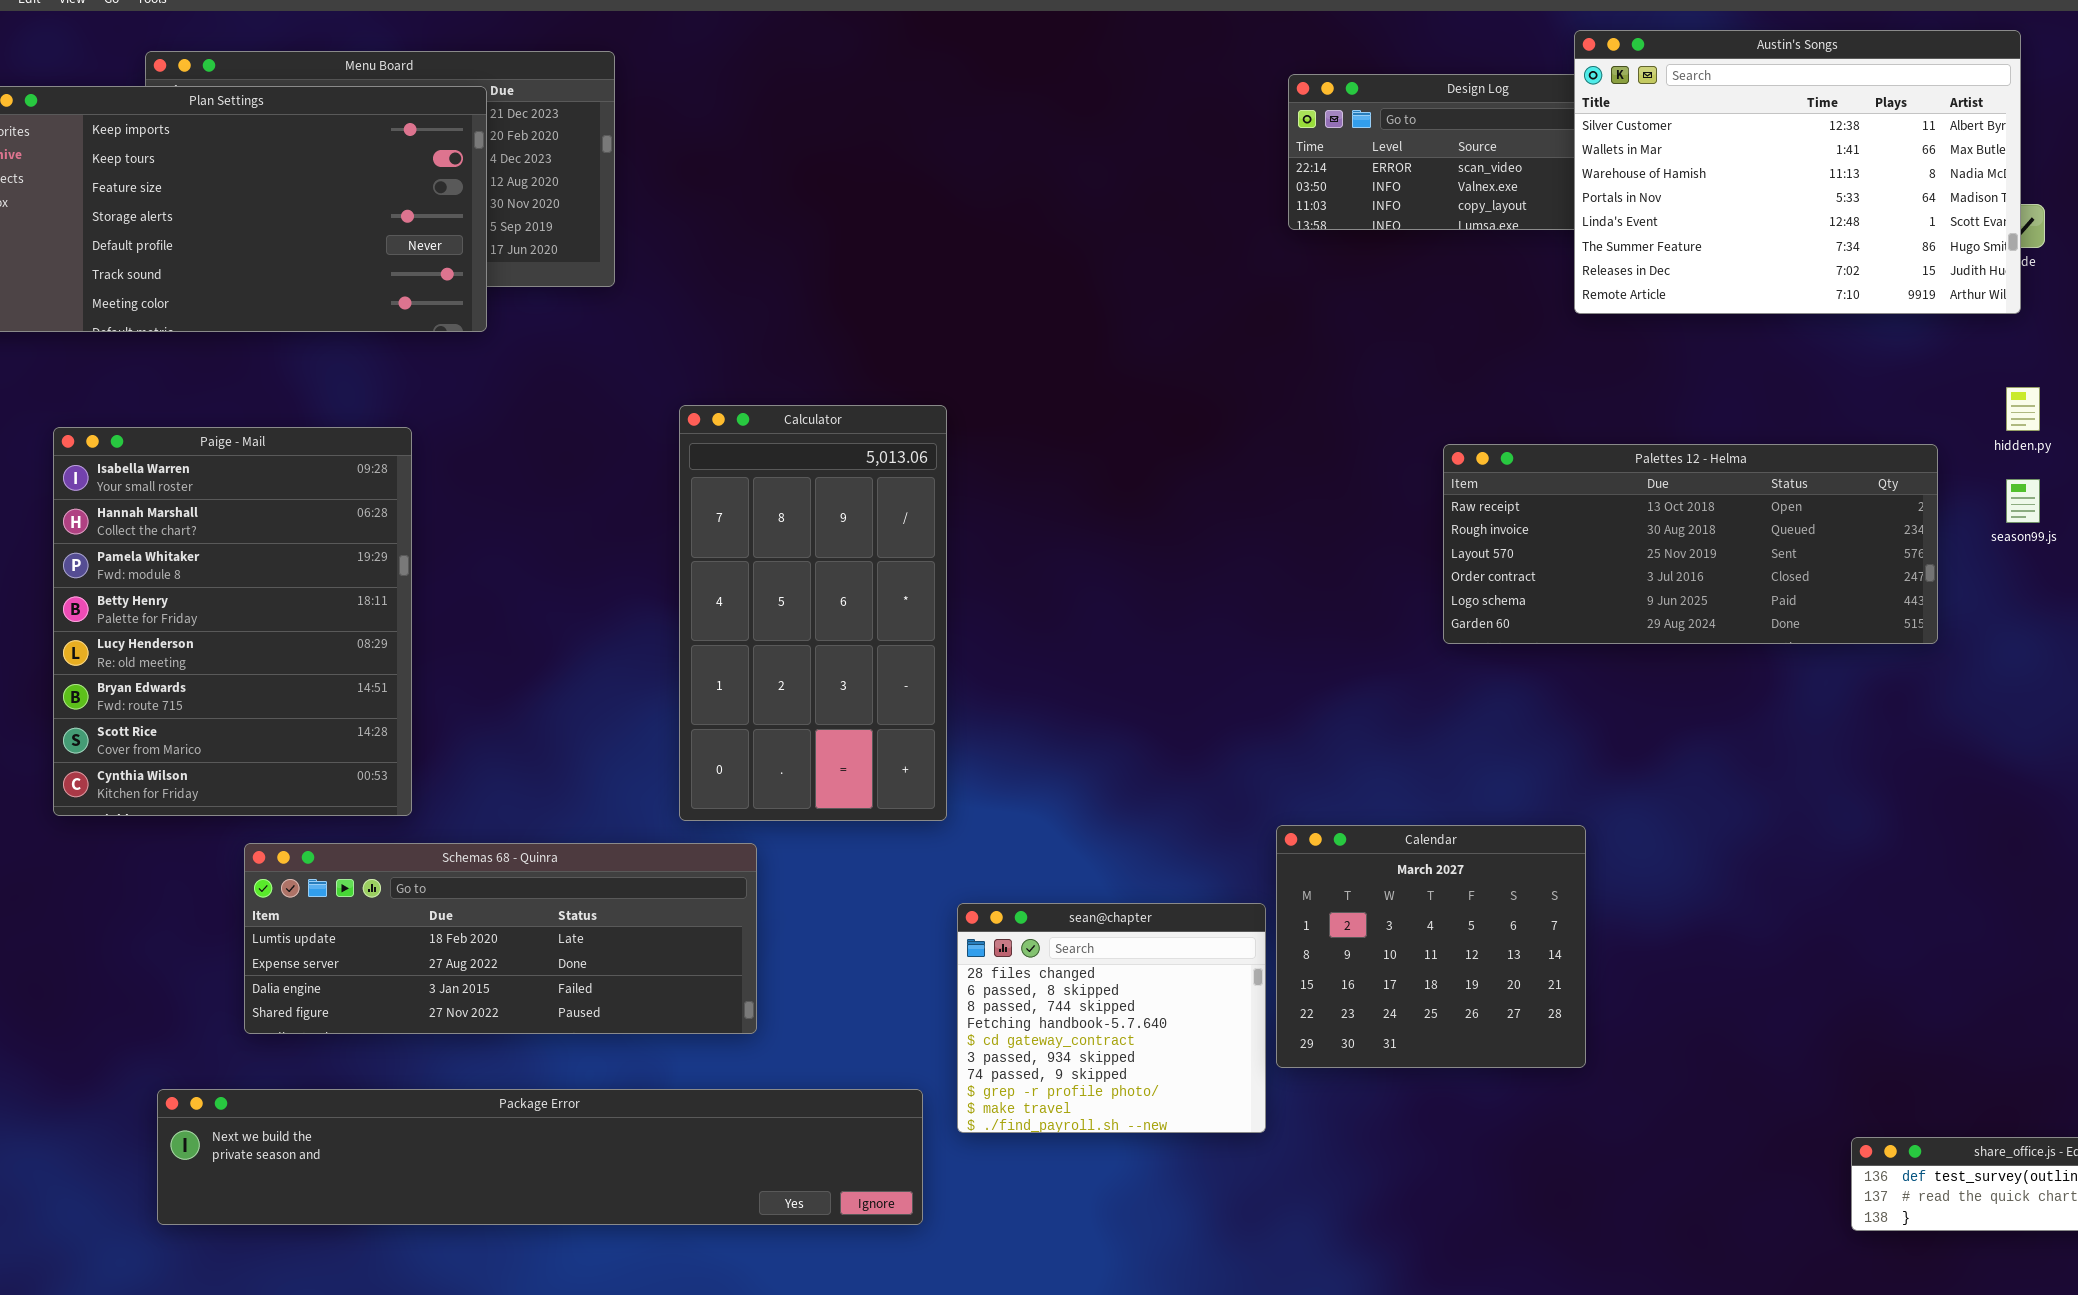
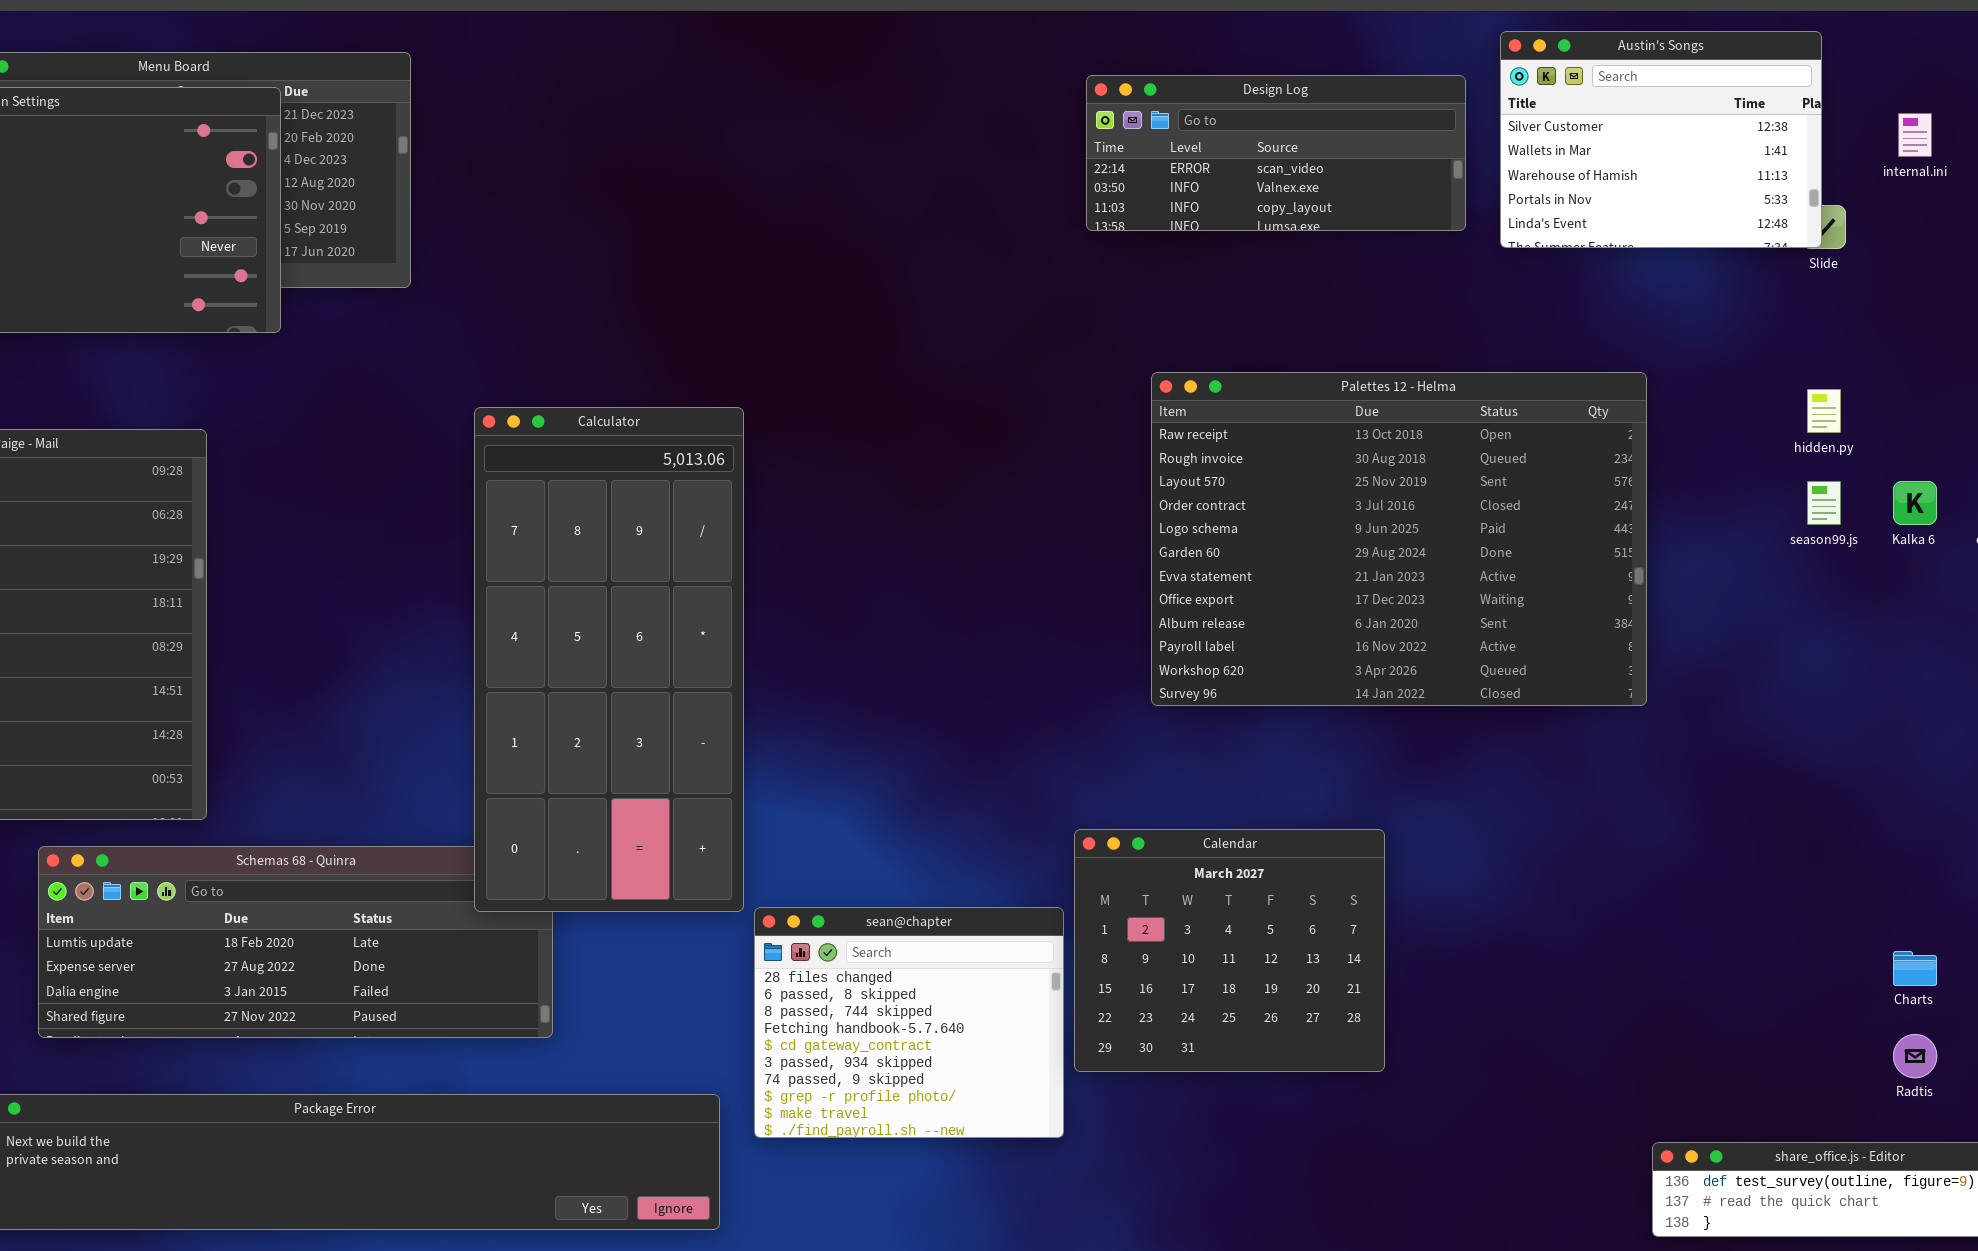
Austin's Songs: [1574,30,2021,314] -> [1500,31,1822,248], resized
Calculator: [679,405,947,821] -> [474,407,744,912], resized
Palettes 12 - Helma: [1443,444,1938,644] -> [1151,372,1647,706], moved, resized

